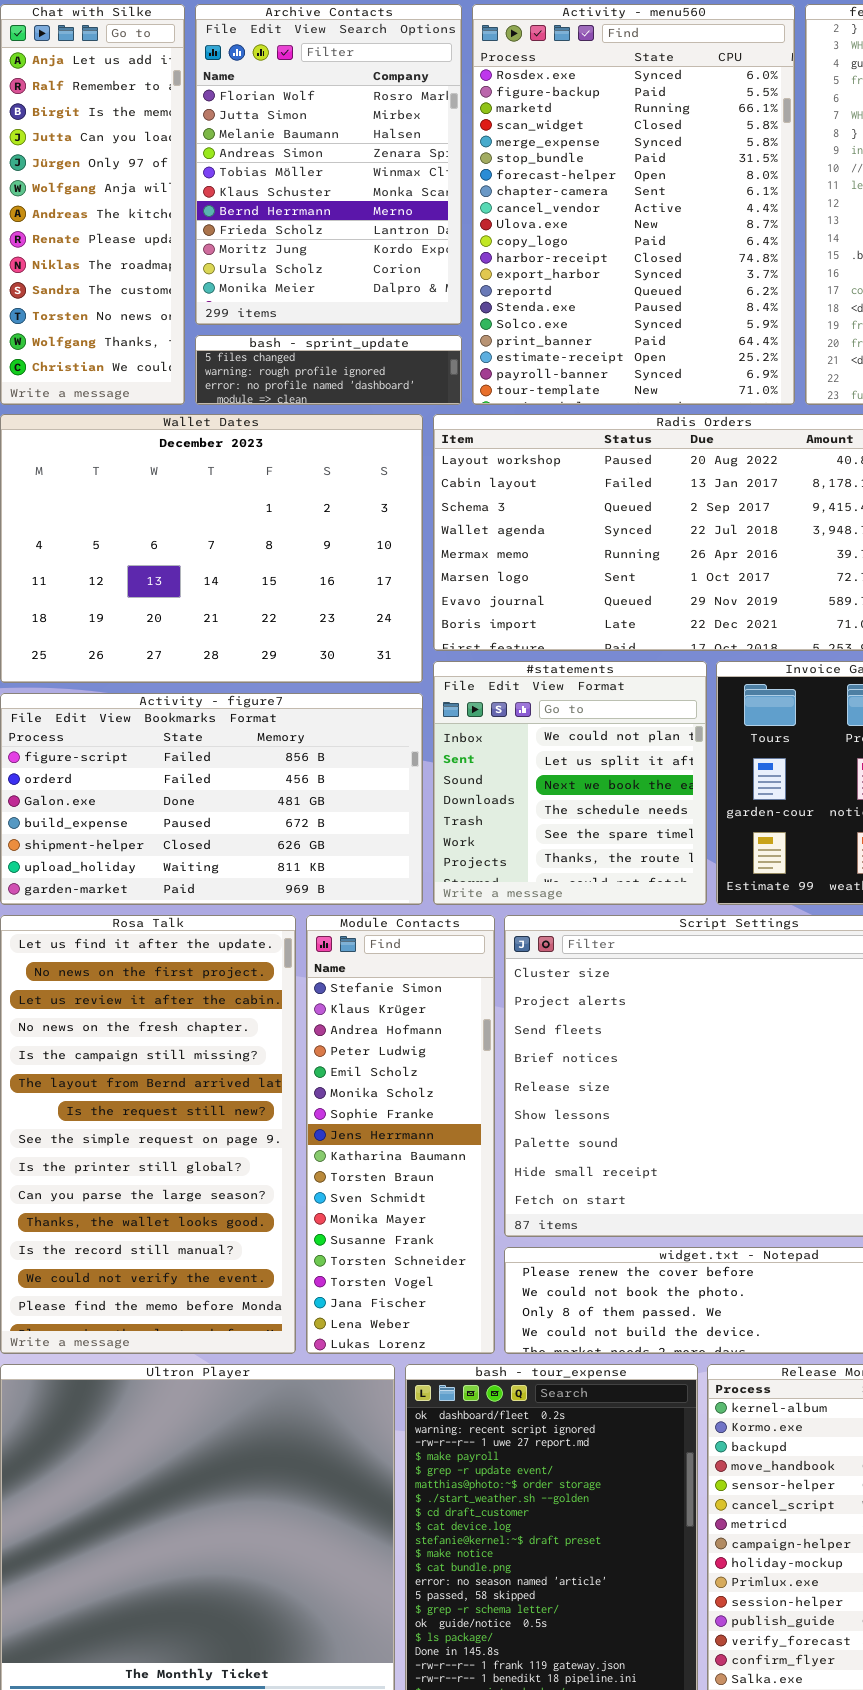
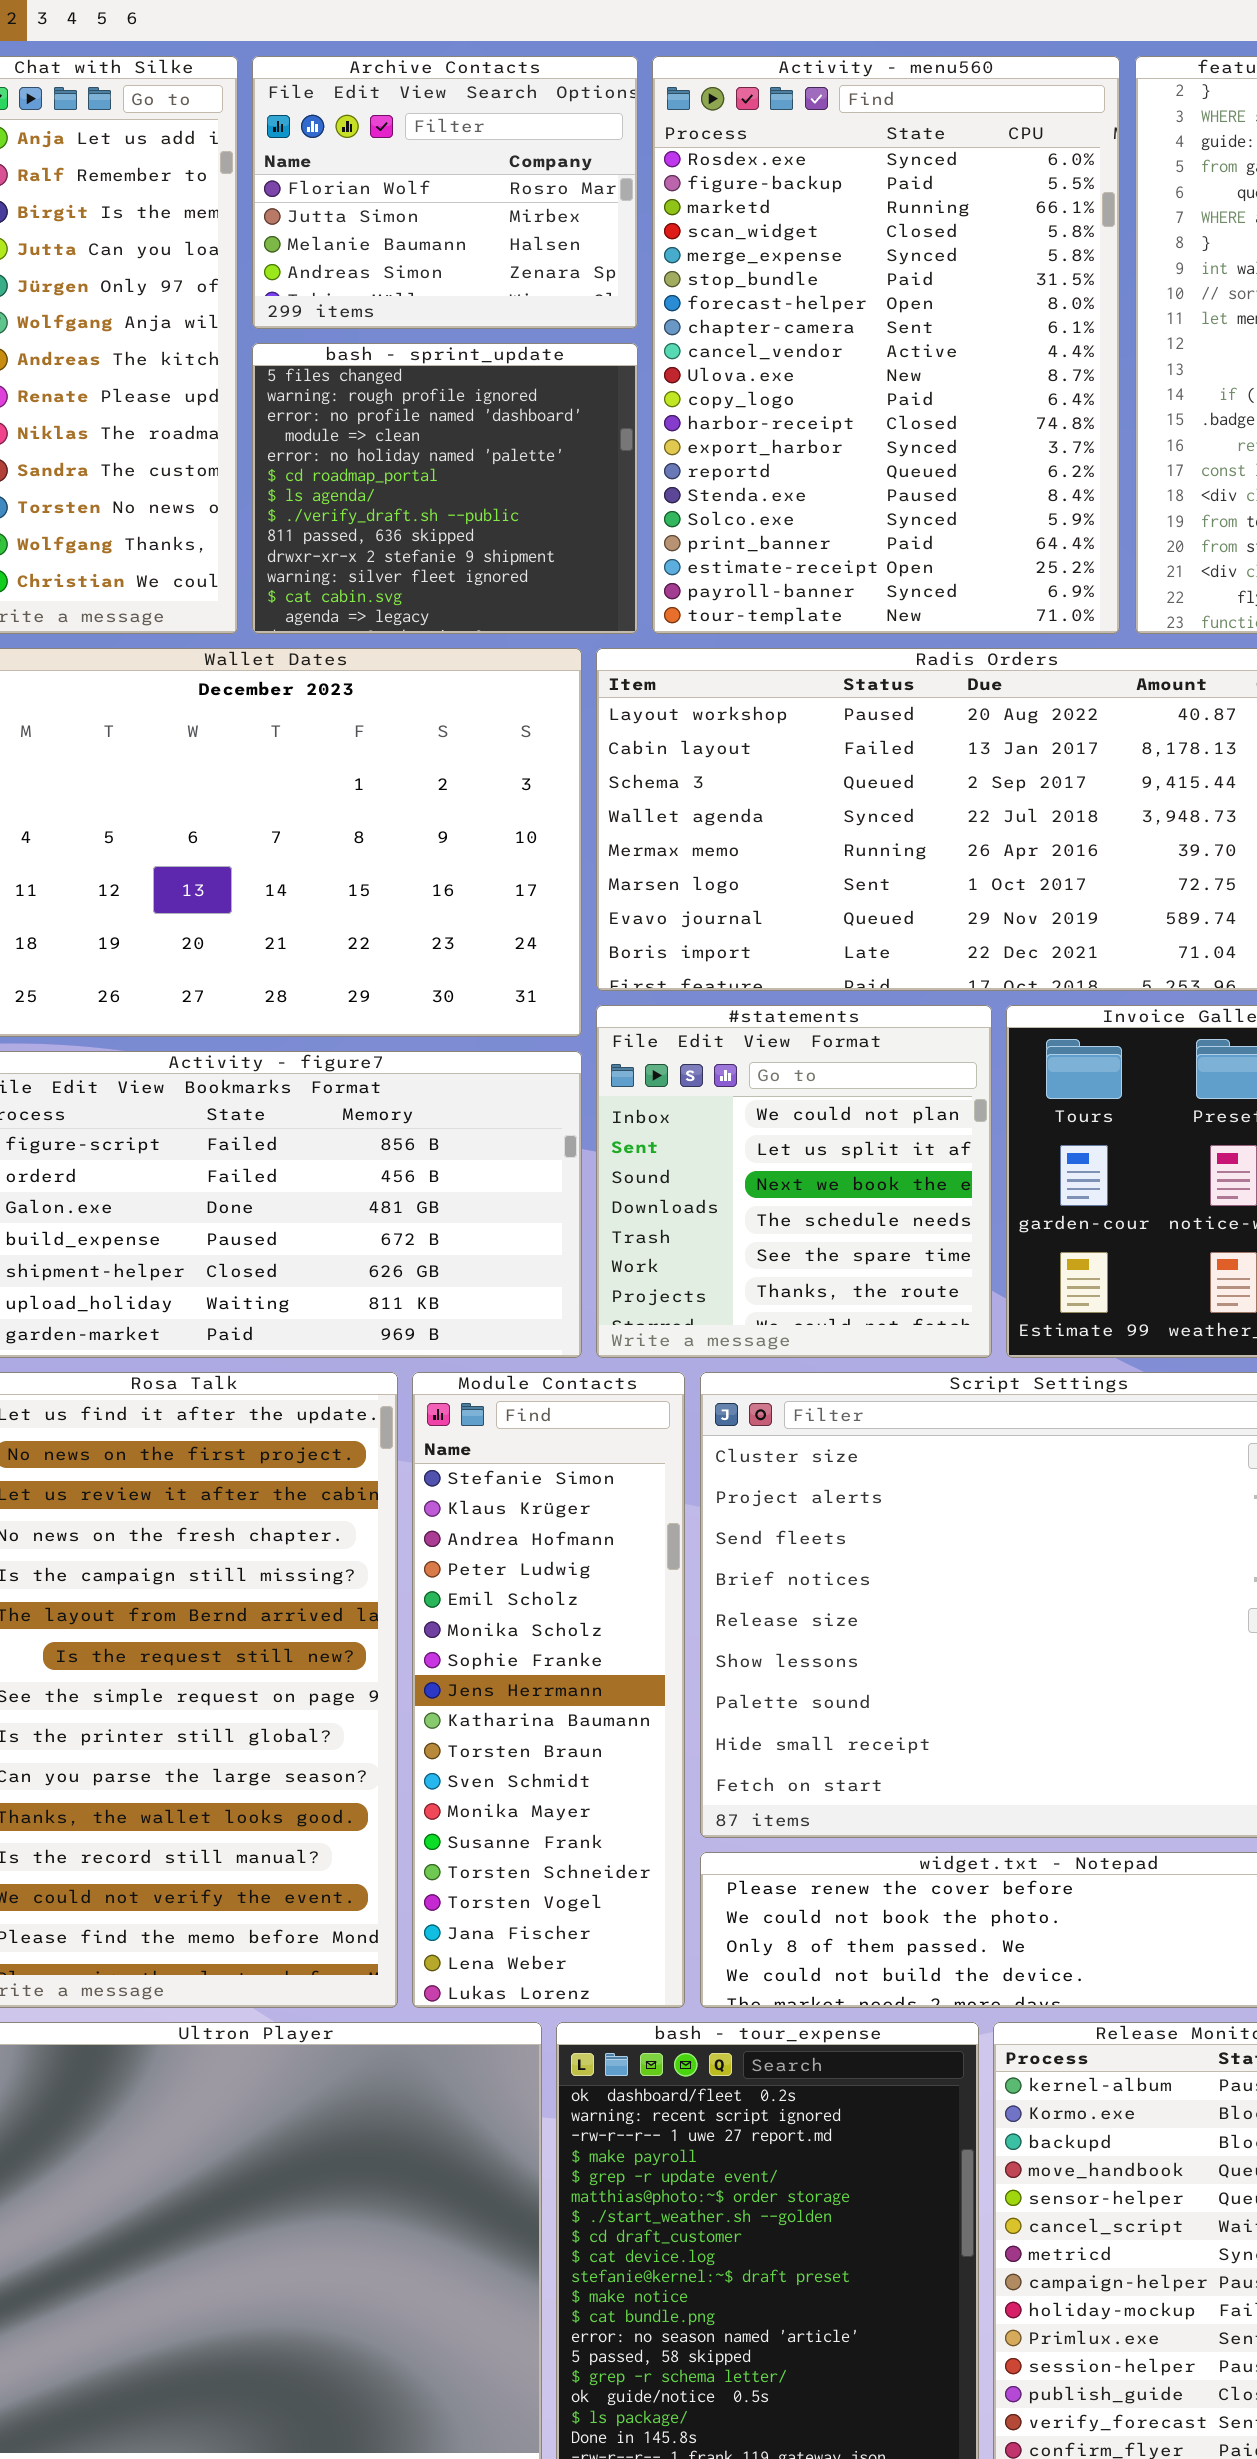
Archive Contacts: [195,4,462,325] -> [252,56,638,329], resized
bash - sprint_update: [195,335,462,405] -> [252,343,638,634], resized

